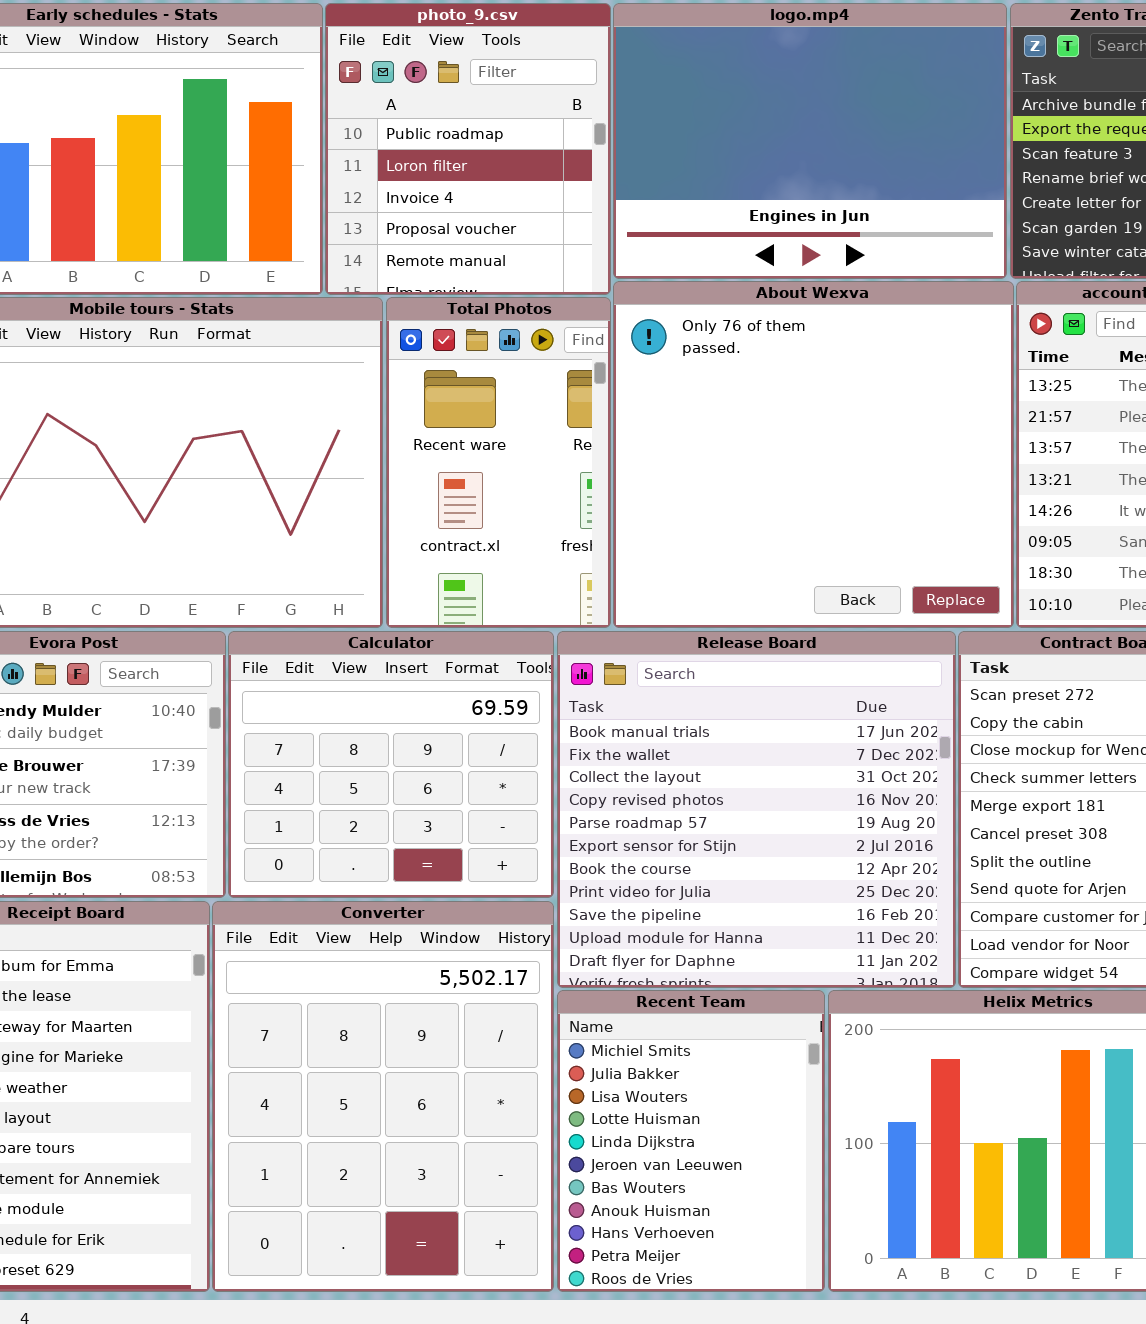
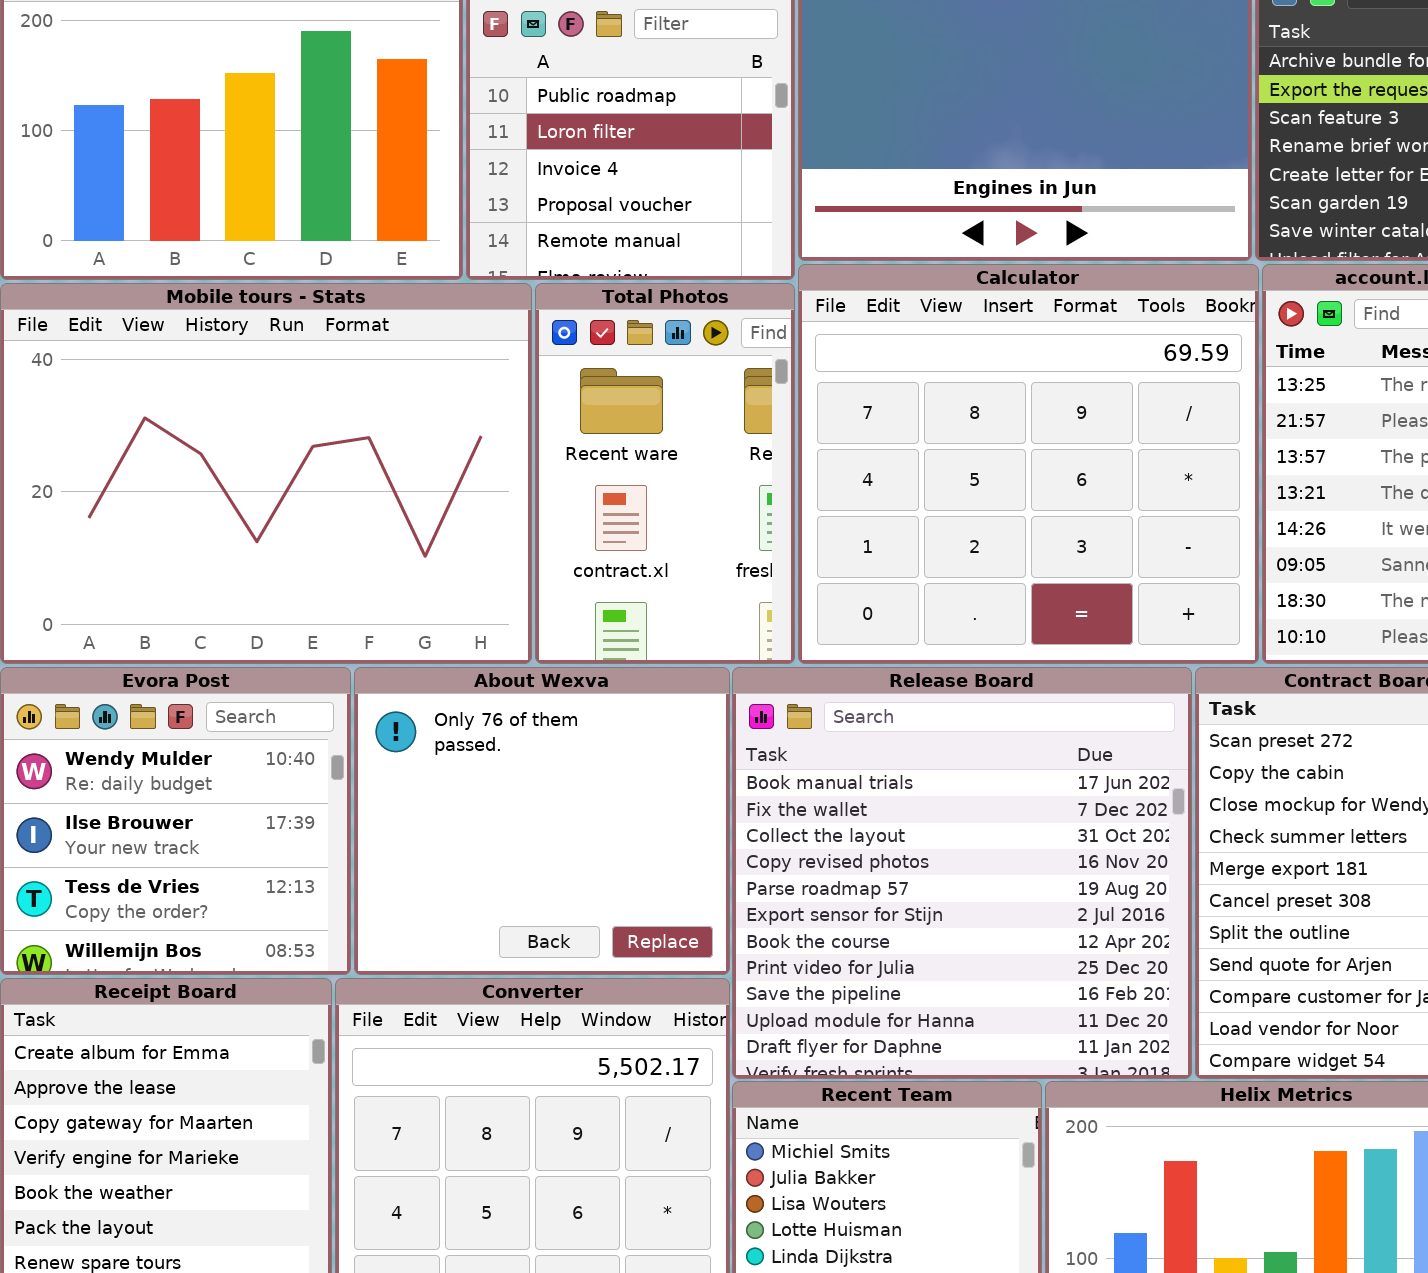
About Wexva: [613,281,1014,628] -> [354,667,730,975], moved, resized
Calculator: [228,631,554,898] -> [798,264,1259,664], moved, resized

